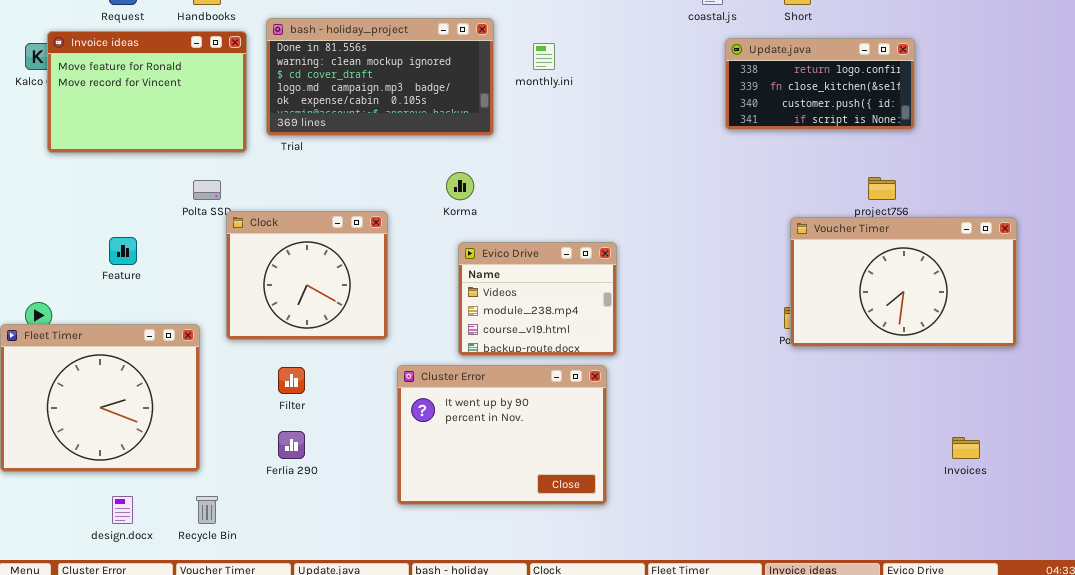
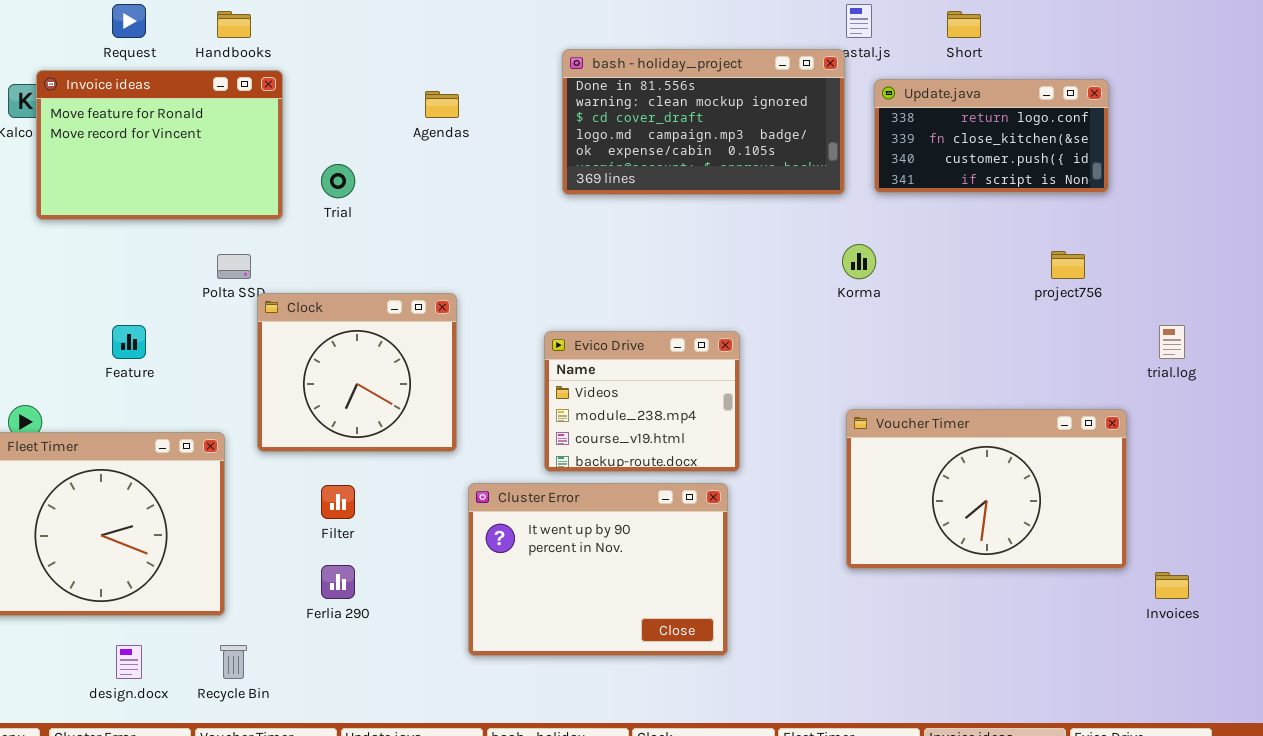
bash - holiday_project: [266,18,494,136] -> [562,49,845,195], moved
Korma: [446,172,474,200] -> [842,244,876,279], moved
Voucher Timer: [790,217,1017,347] -> [846,409,1127,569], moved

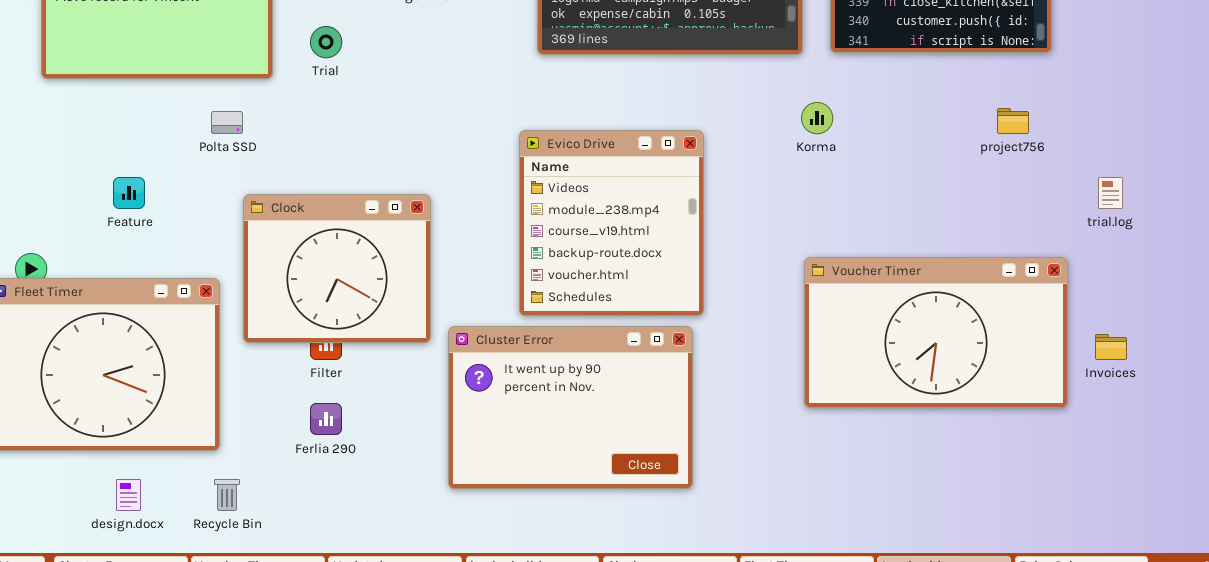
Clock: [257,293,457,452] -> [243,194,431,343], moved
Evico Drive: [544,331,740,472] -> [519,130,704,316], resized
Invoices: [1155,572,1189,599] -> [1095,334,1127,360], moved

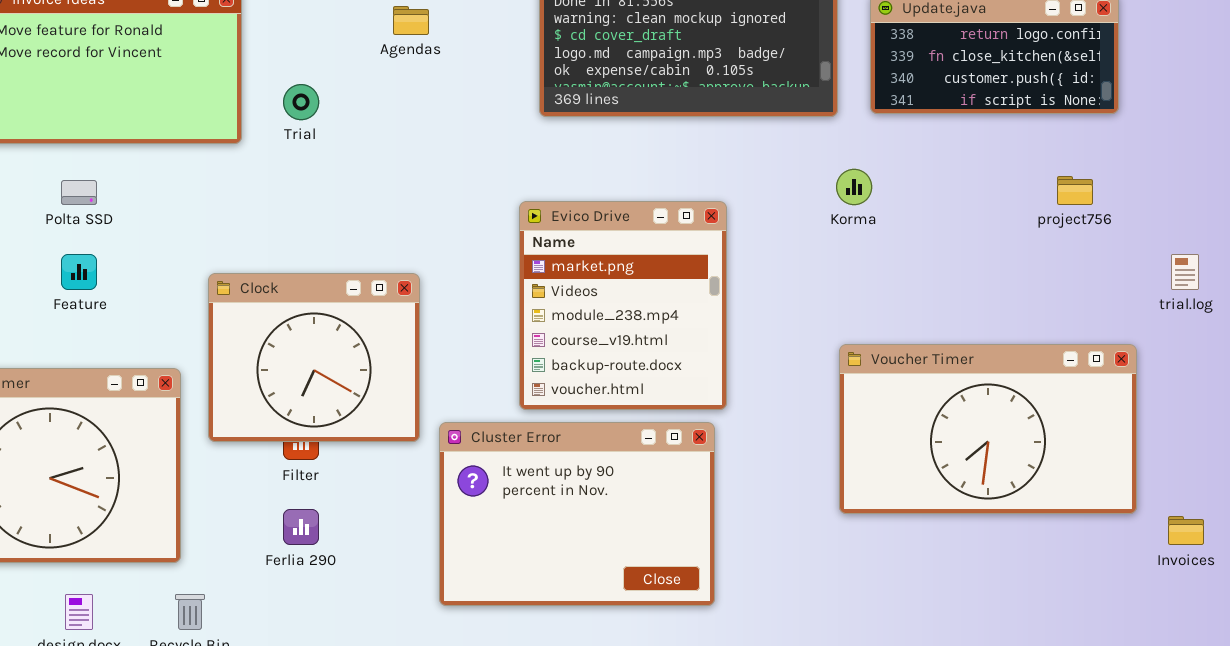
Polta SSD: [211,111,243,134] -> [61,180,97,205], moved
Evico Drive: [519,130,704,316] -> [519,201,727,410], scrolled up 1 row
Invoices: [1095,334,1127,360] -> [1168,516,1204,545], moved

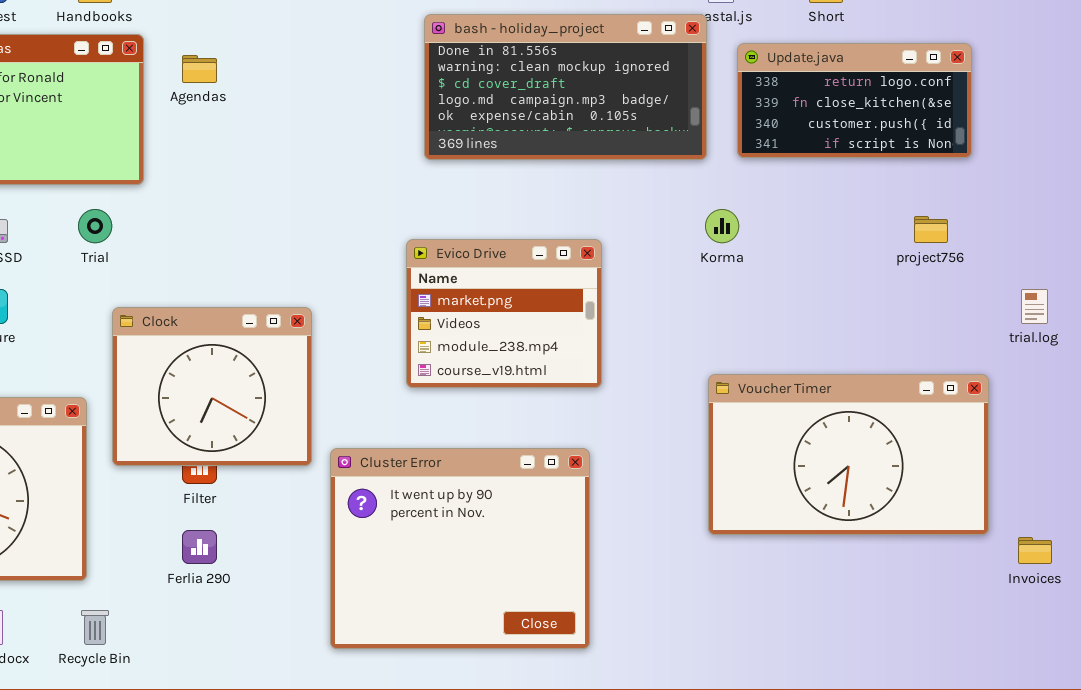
Agendas: [393,6,429,35] -> [182,55,217,83], moved
Trial: [283,84,319,120] -> [78,209,112,243], moved
Evico Drive: [519,201,727,410] -> [406,239,602,388], resized
Cluster Error: [439,422,715,606] -> [330,448,590,649], resized

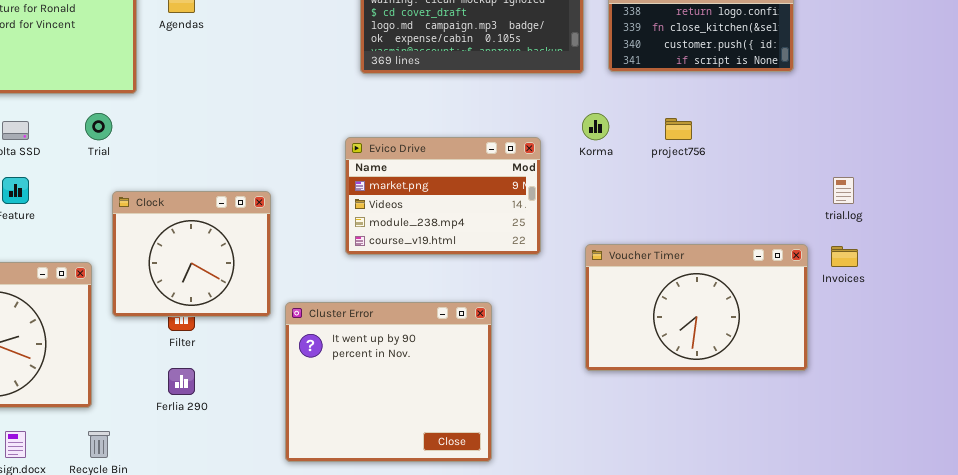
project756: [914,216,948,243] -> [665,118,692,140], moved
Evico Drive: [406,239,602,388] -> [345,137,541,255], resized
Invoices: [1018,537,1052,564] -> [831,246,858,267], moved

